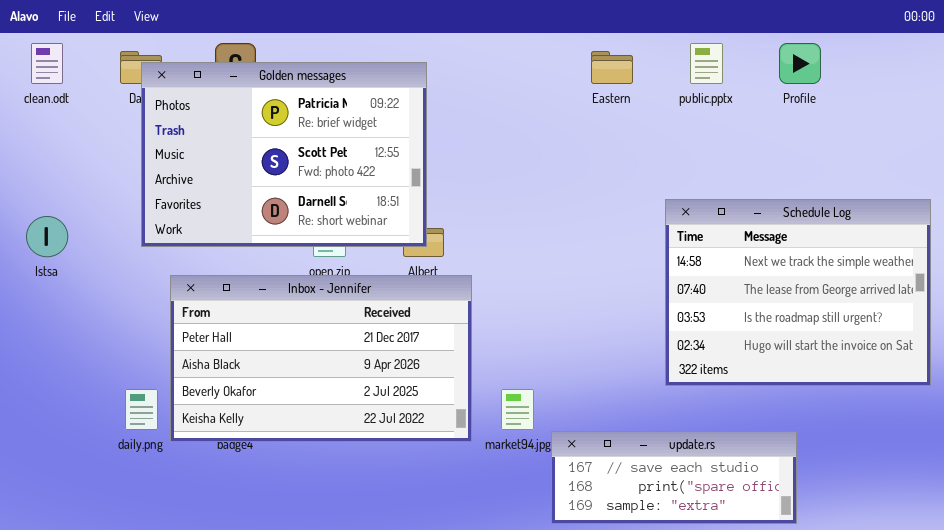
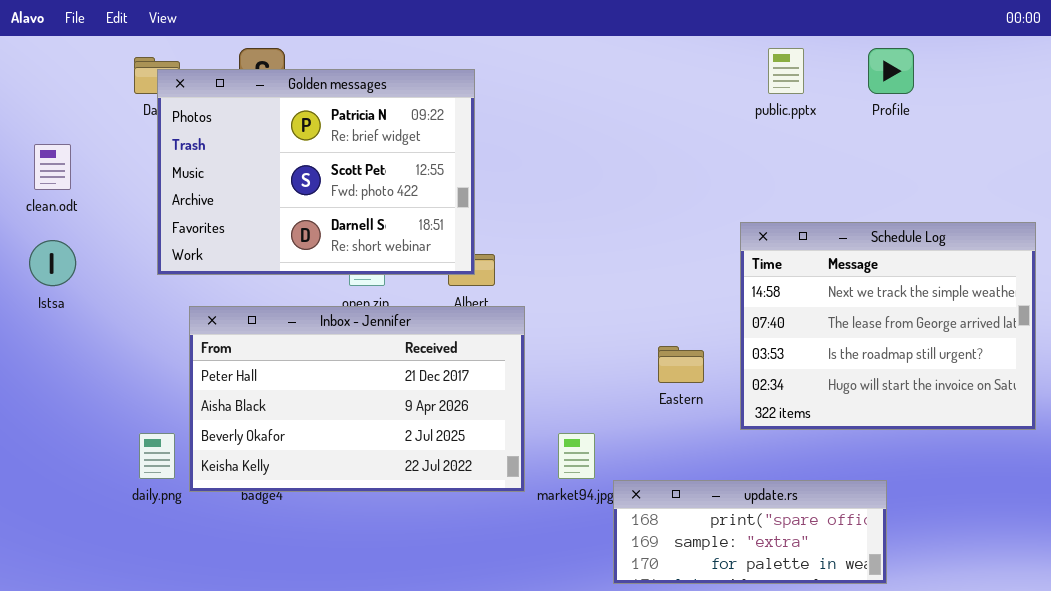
clean.odt: [31,43,63,84] -> [34,144,71,190], moved
Eastern: [591,51,633,84] -> [658,346,704,383], moved
update.rs: [551,431,797,524] -> [613,480,887,584], scrolled down 1 row

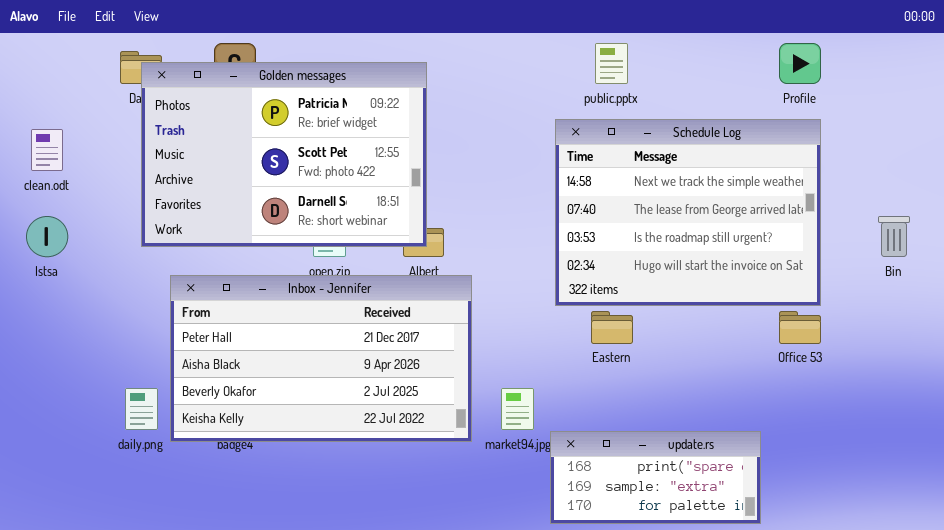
public.pptx: [768,48,804,94] -> [595,43,628,84], moved
Schedule Log: [740,222,1036,430] -> [555,119,821,306], moved
update.rs: [613,480,887,584] -> [550,431,761,524], resized

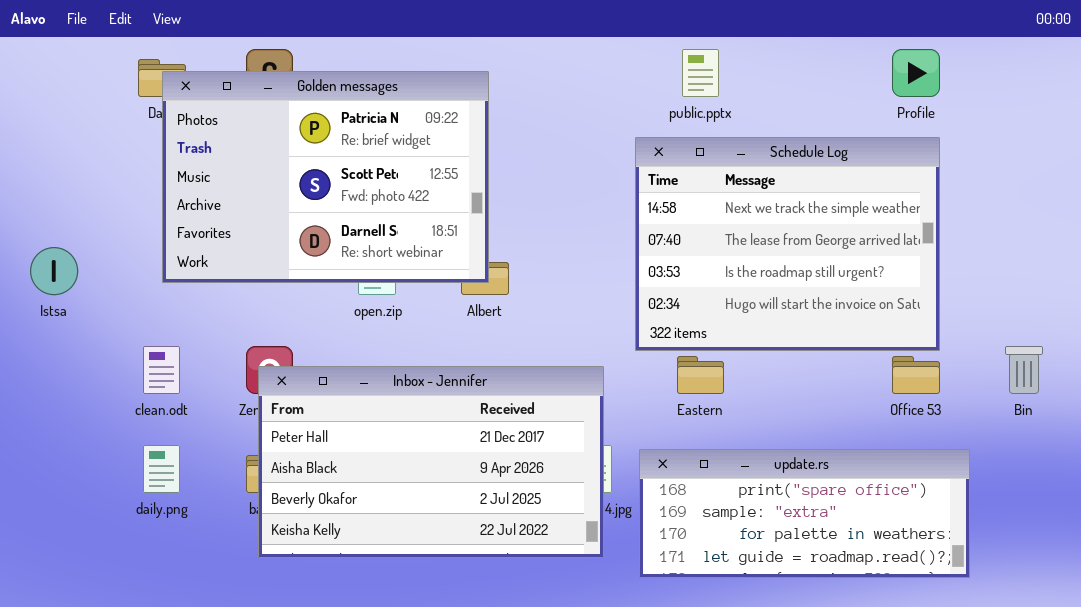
clean.odt: [31,129,63,171] -> [143,346,180,394], moved
Bin: [878,216,910,257] -> [1005,346,1043,394], moved
Inbox - Jennifer: [170,275,472,442] -> [258,366,604,558], moved
update.rs: [550,431,761,524] -> [639,449,970,578], moved, resized

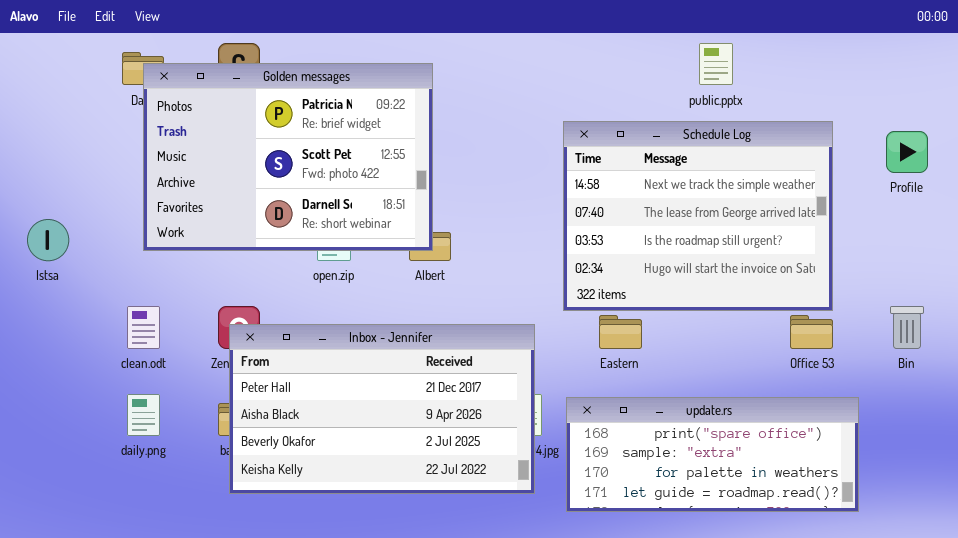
public.pptx: [682,49,719,97] -> [699,43,733,85], moved
Profile: [892,49,940,97] -> [886,131,928,173], moved

